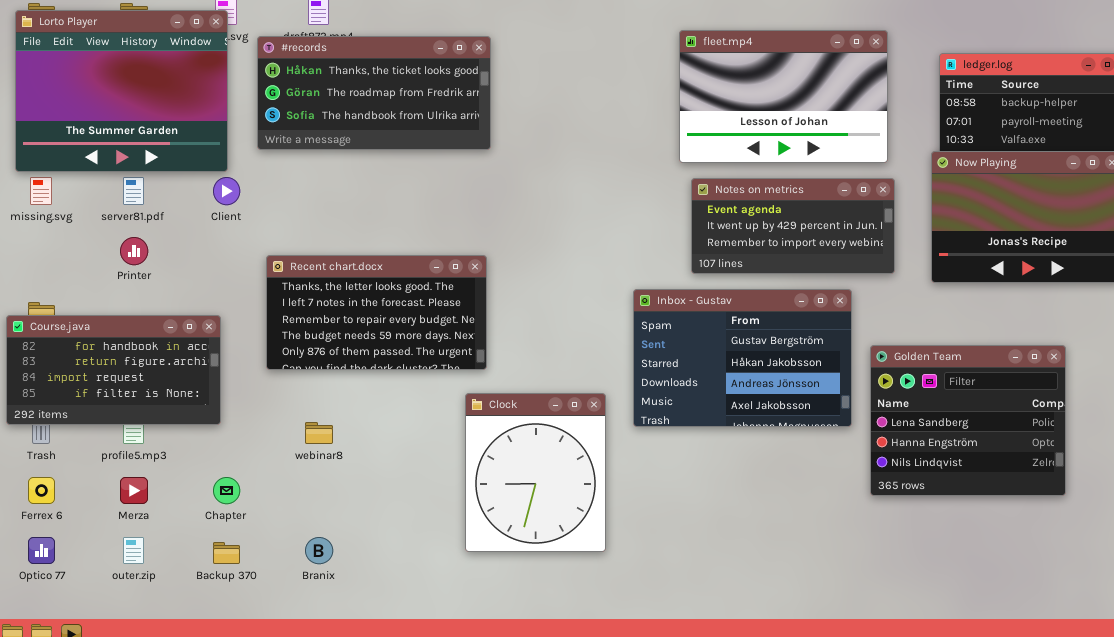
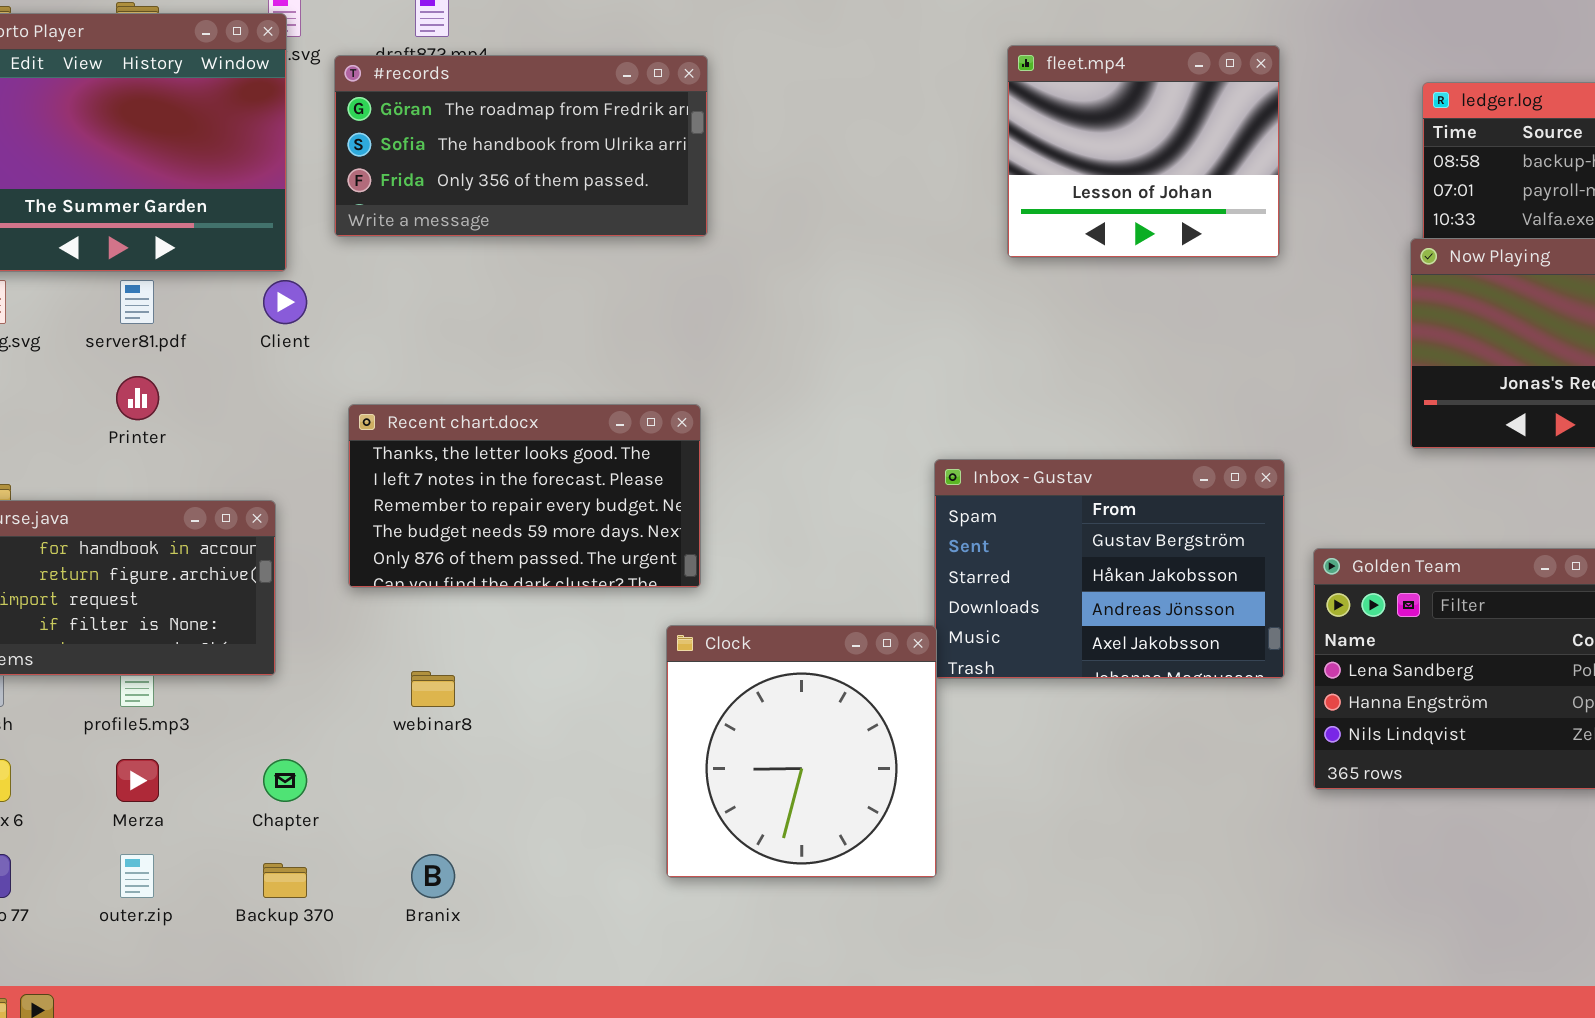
fleet.mp4: [679,30,888,163] -> [1007,45,1280,258], resized
#records: [257,36,491,150] -> [334,55,708,237], scrolled down 1 row
Notes on metrics: [691,178,895,274] -> none, closed
Clock: [465,393,606,552] -> [666,625,937,878], resized

